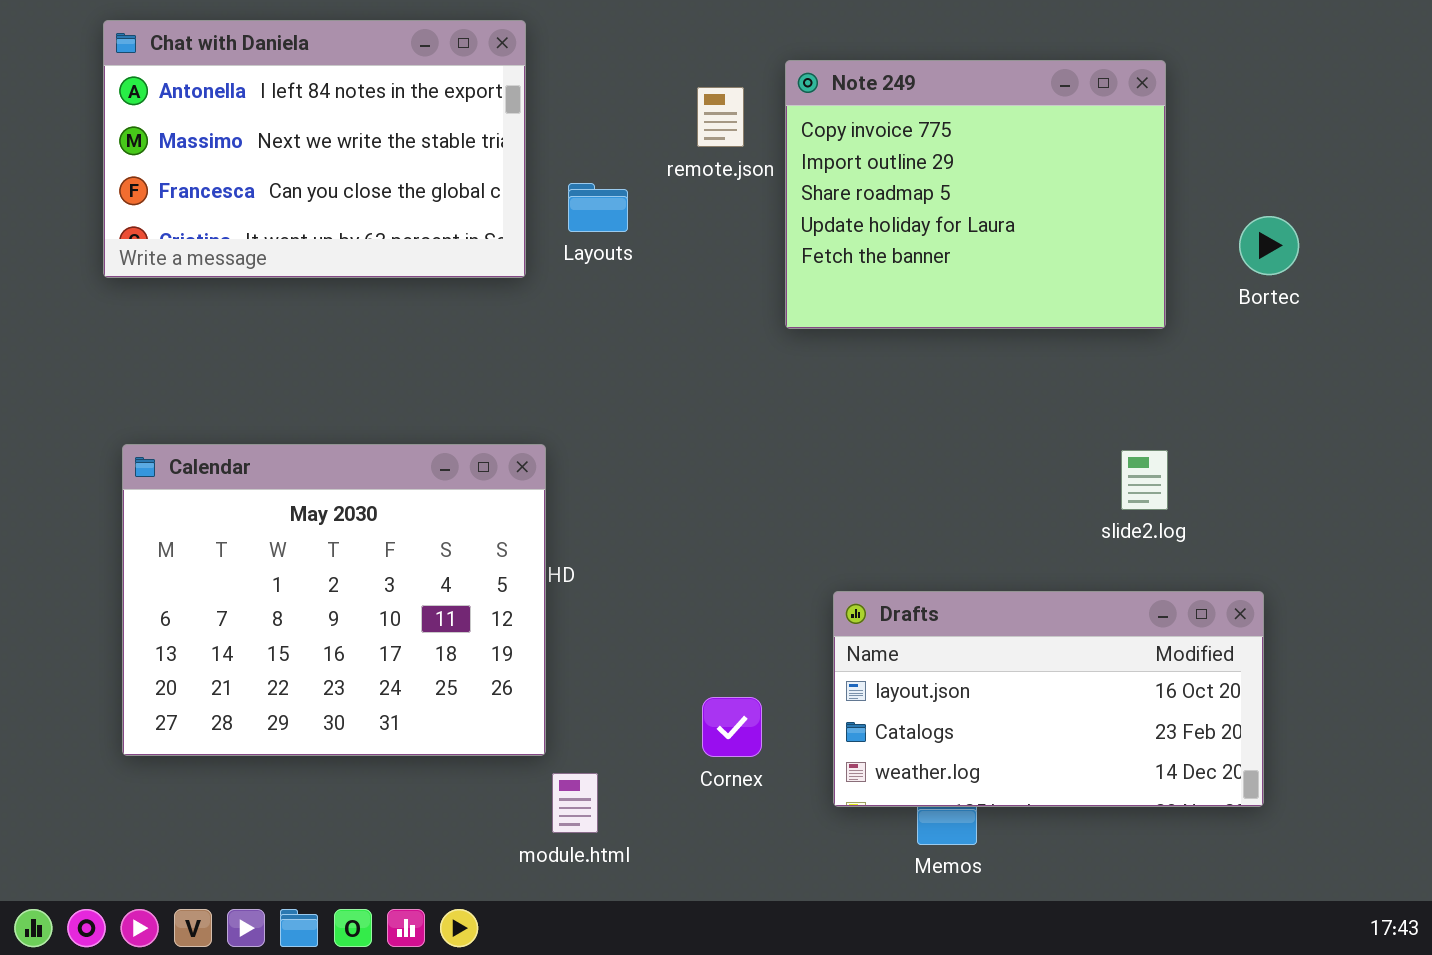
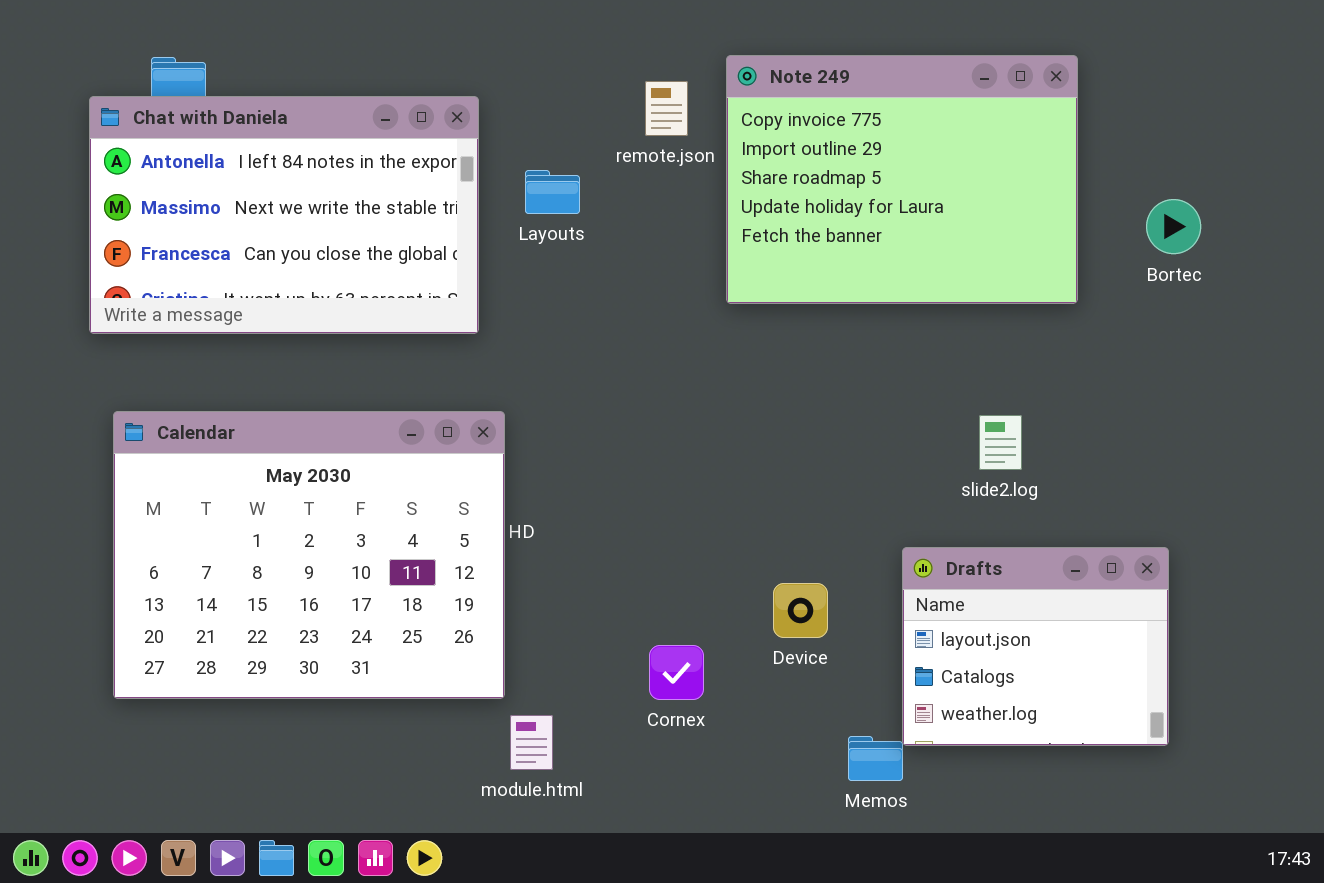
Chat with Daniela: [103,20,526,278] -> [89,96,479,334], moved
slide2.log: [1121,450,1168,510] -> [979,415,1022,470], moved
Drafts: [833,591,1264,807] -> [902,547,1169,746], resized

